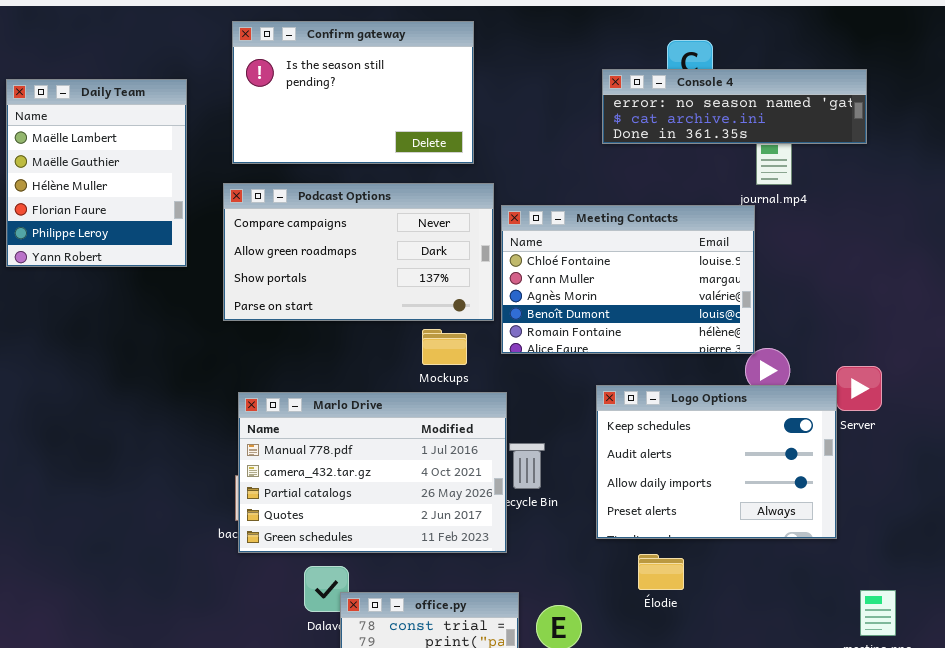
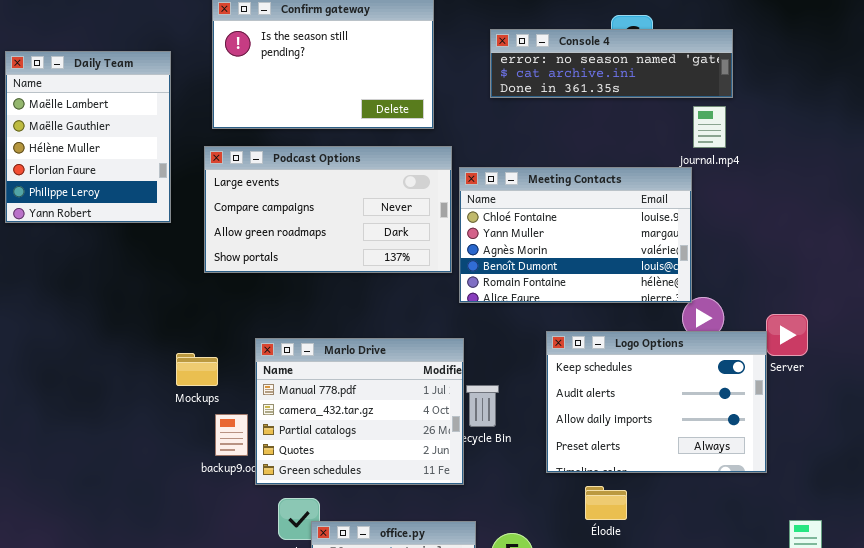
Console 4: [602,69,867,144] -> [490,29,733,98], moved
Podcast Options: [223,183,494,321] -> [204,146,452,273], scrolled up 1 row
Mockups: [422,329,467,365] -> [176,353,218,386], moved
Marlo Drive: [238,392,507,553] -> [255,338,464,485], resized

